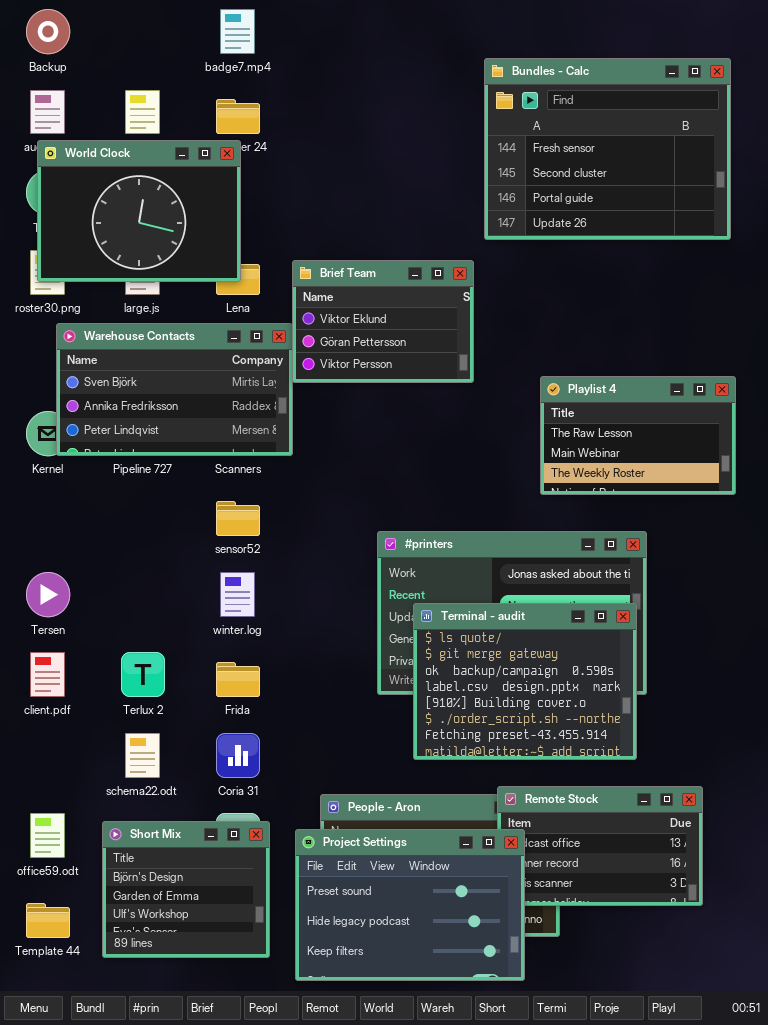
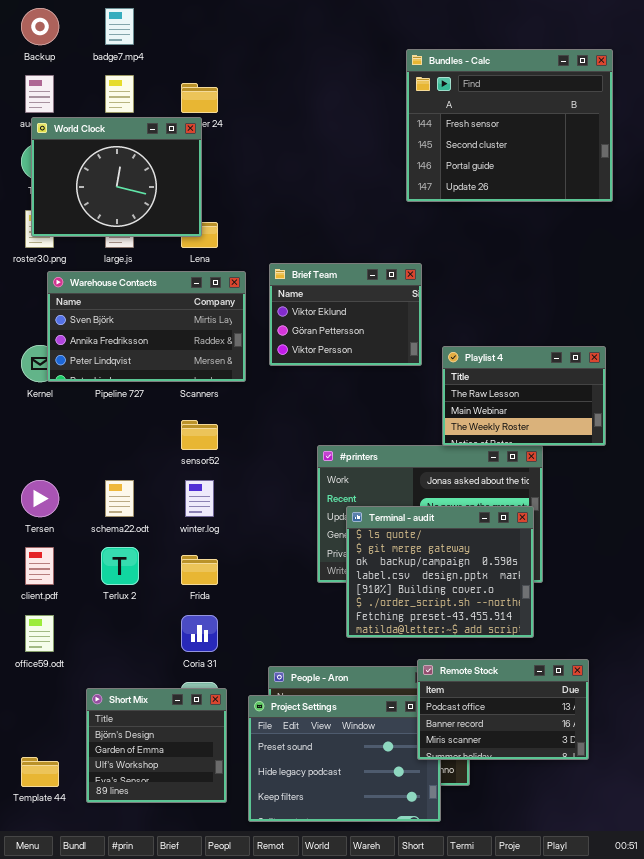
badge7.mp4: [220,9,255,54] -> [105,8,134,45], moved
Brief Team: [292,260,474,383] -> [269,263,422,366], moved
Playlist 4: [540,376,736,495] -> [442,346,606,446], moved
schema22.odt: [125,733,160,778] -> [105,480,134,517], moved
Remote Stock: [497,786,703,906] -> [417,659,589,760], raised
office59.odt: [30,813,65,858] -> [25,615,54,652], moved

